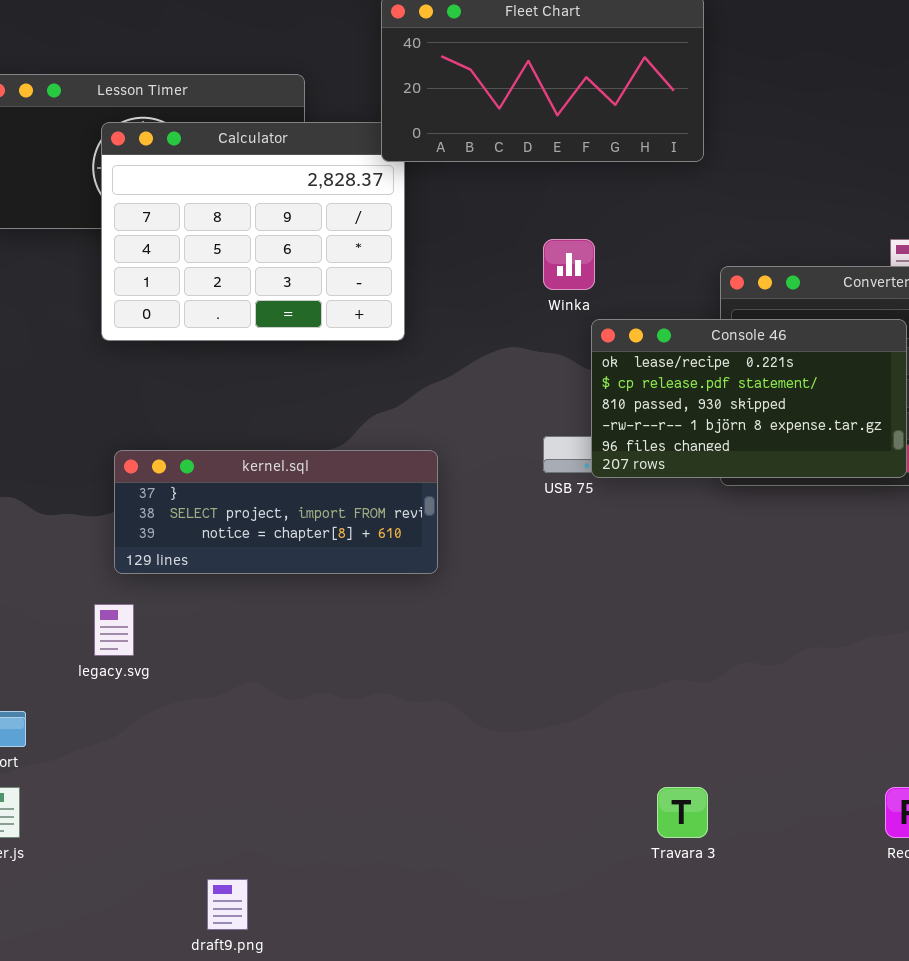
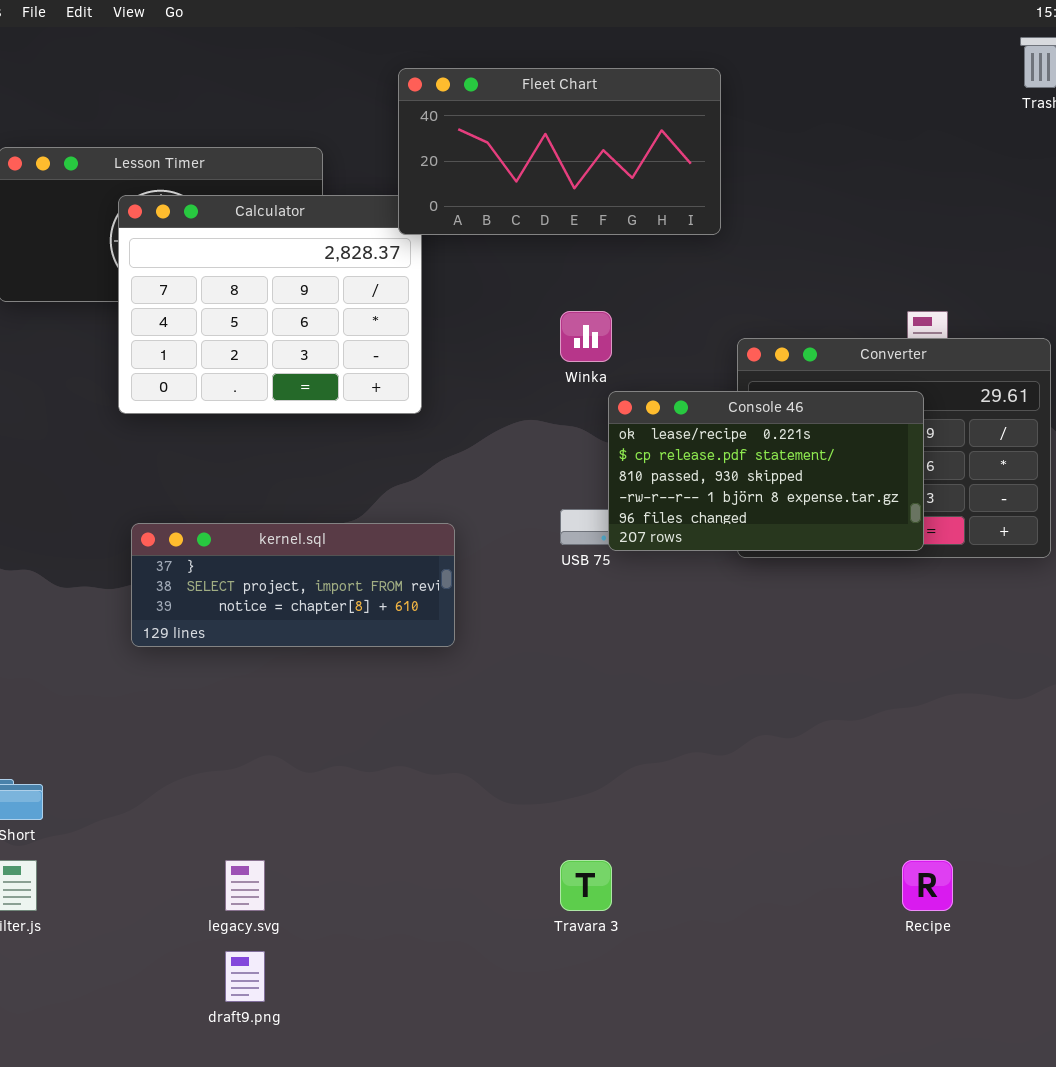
legacy.svg: [94,604,134,656] -> [225,860,265,911], moved
Travara 3: [657,787,708,838] -> [560,860,612,911], moved

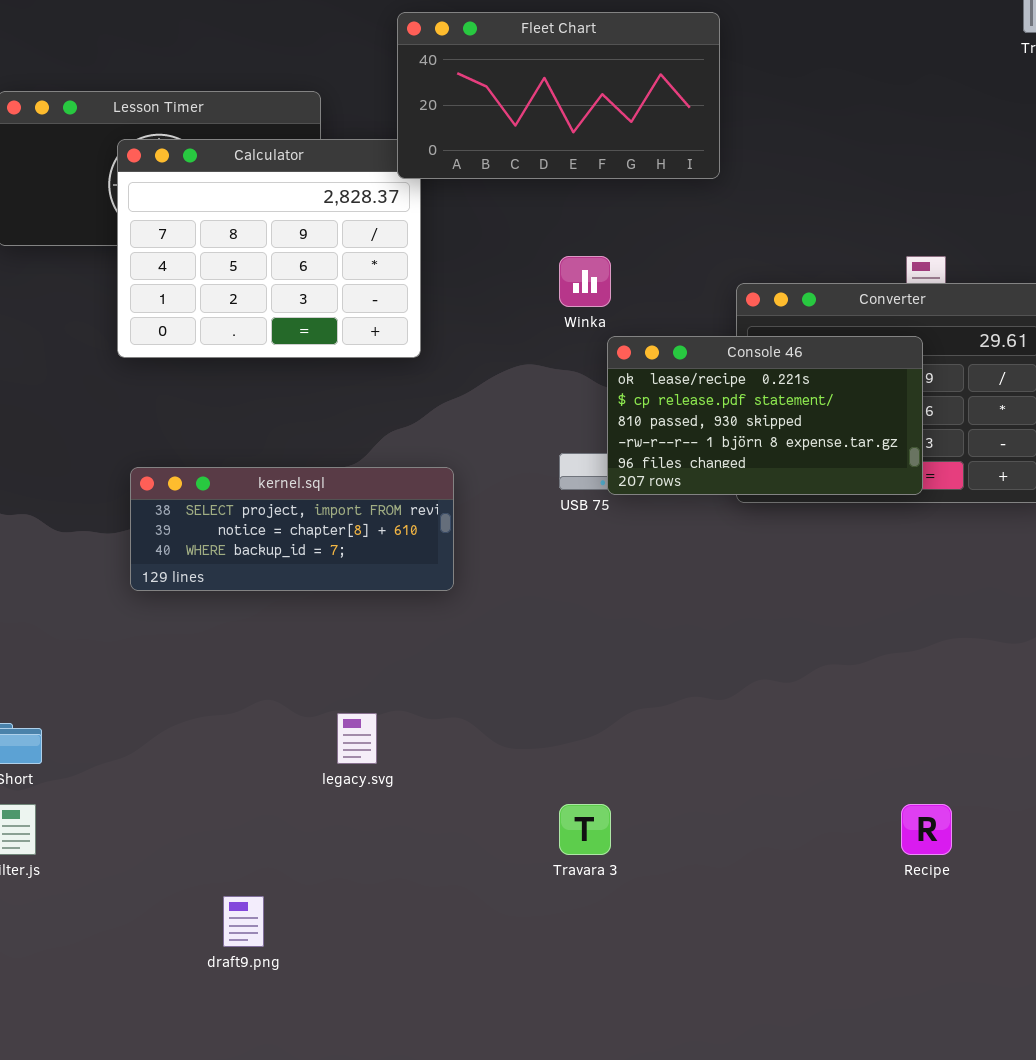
kernel.sql: [131,523,455,647] -> [130,467,454,591], scrolled down 1 row
legacy.svg: [225,860,265,911] -> [337,713,377,764], moved

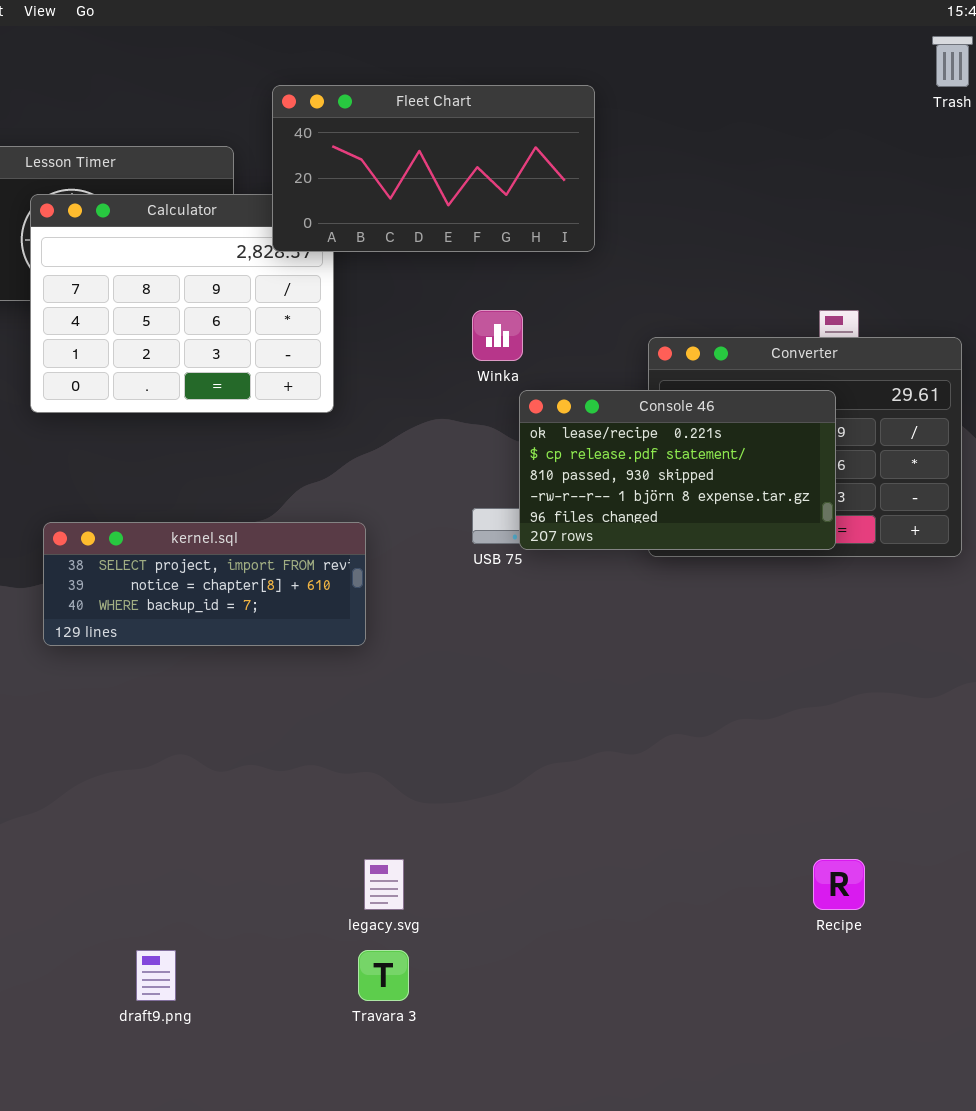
Fleet Chart: [397,12,720,179] -> [272,85,595,252], moved
legacy.svg: [337,713,377,764] -> [364,859,404,910], moved
Travara 3: [559,804,611,855] -> [358,950,409,1001], moved

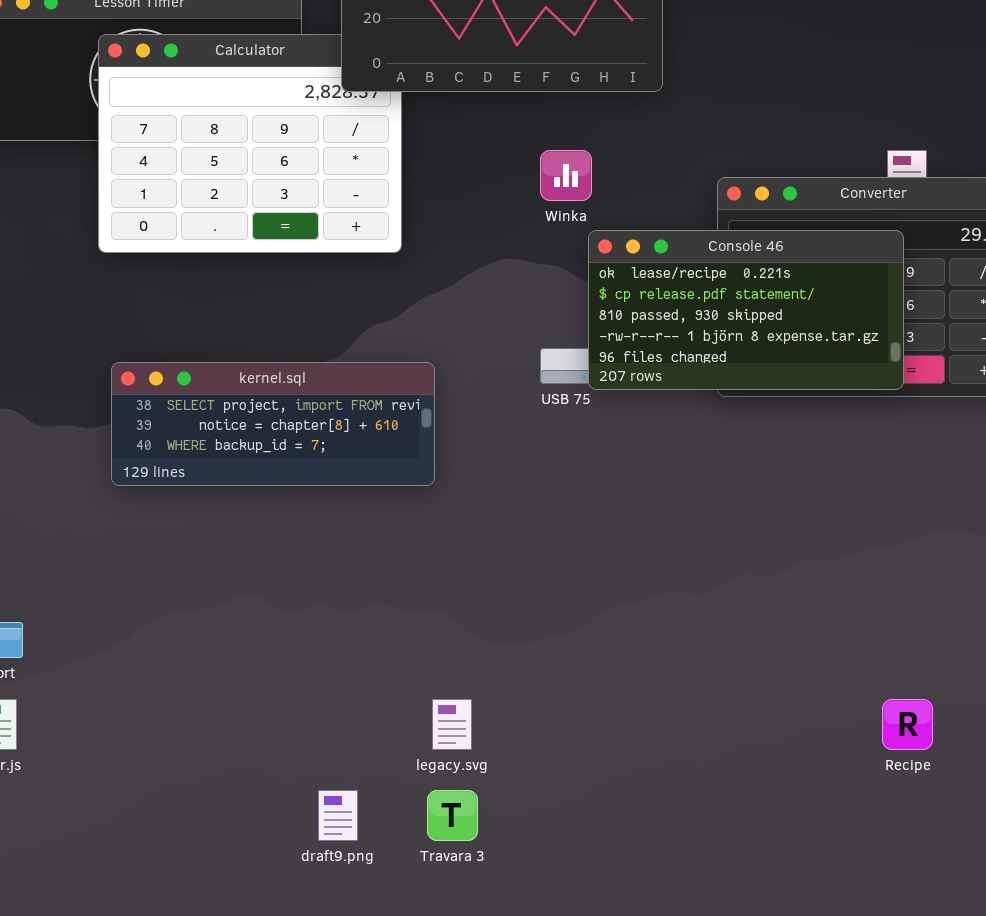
draft9.png: [136,950,176,1001] -> [318,790,358,841], moved

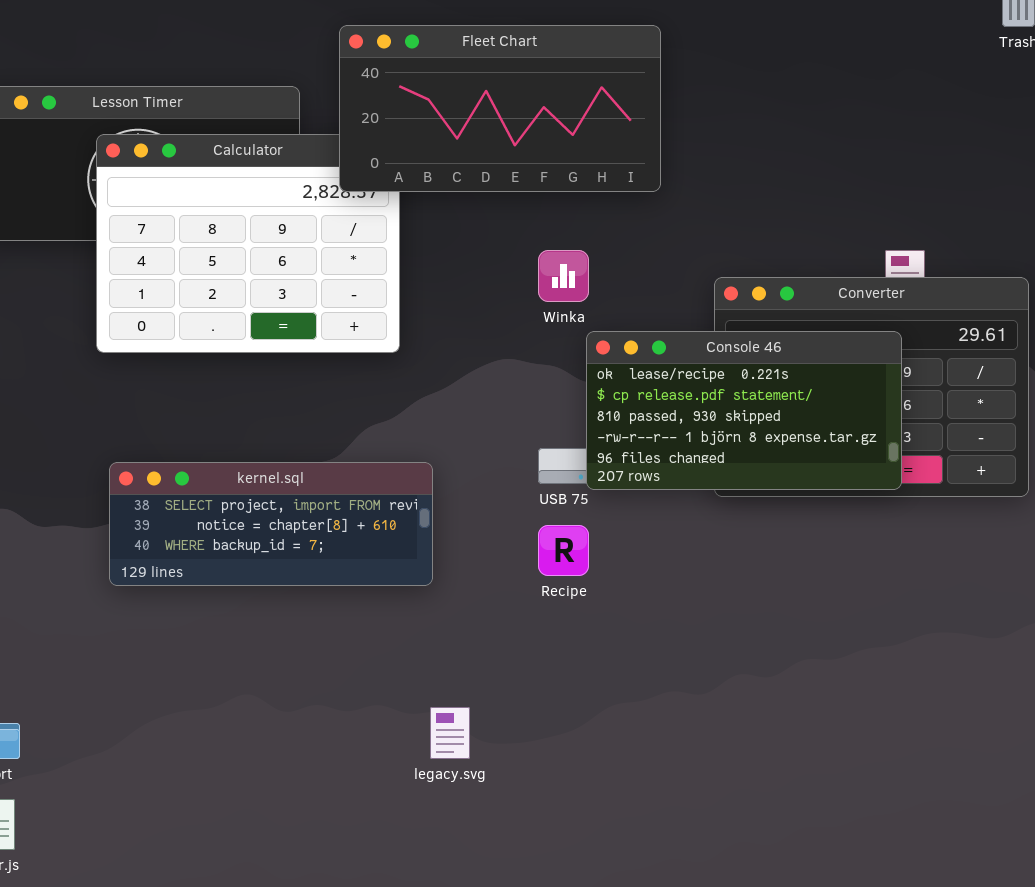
legacy.svg: [432,699,472,750] -> [430,707,470,759], moved
Recipe: [882,699,933,750] -> [538,525,589,576], moved

